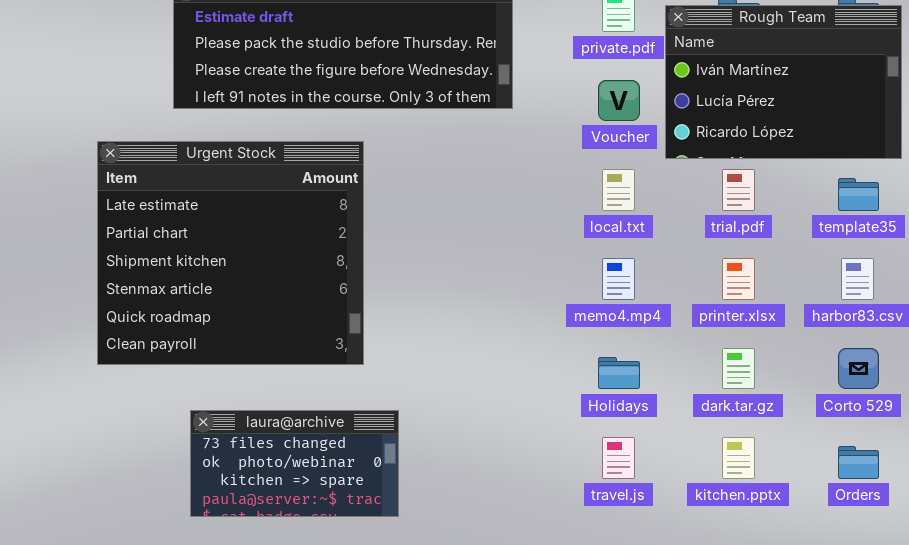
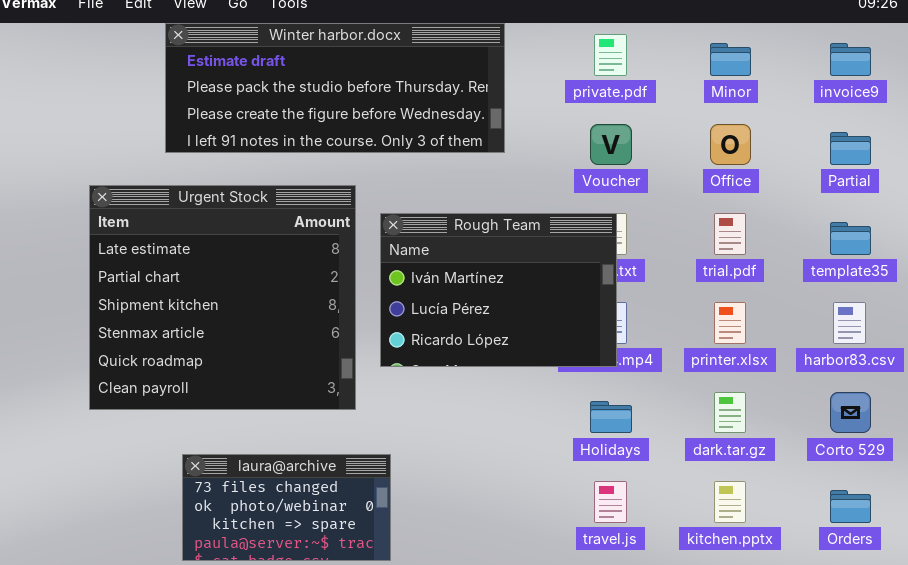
Rough Team: [665,5,902,159] -> [380,213,617,367], moved

